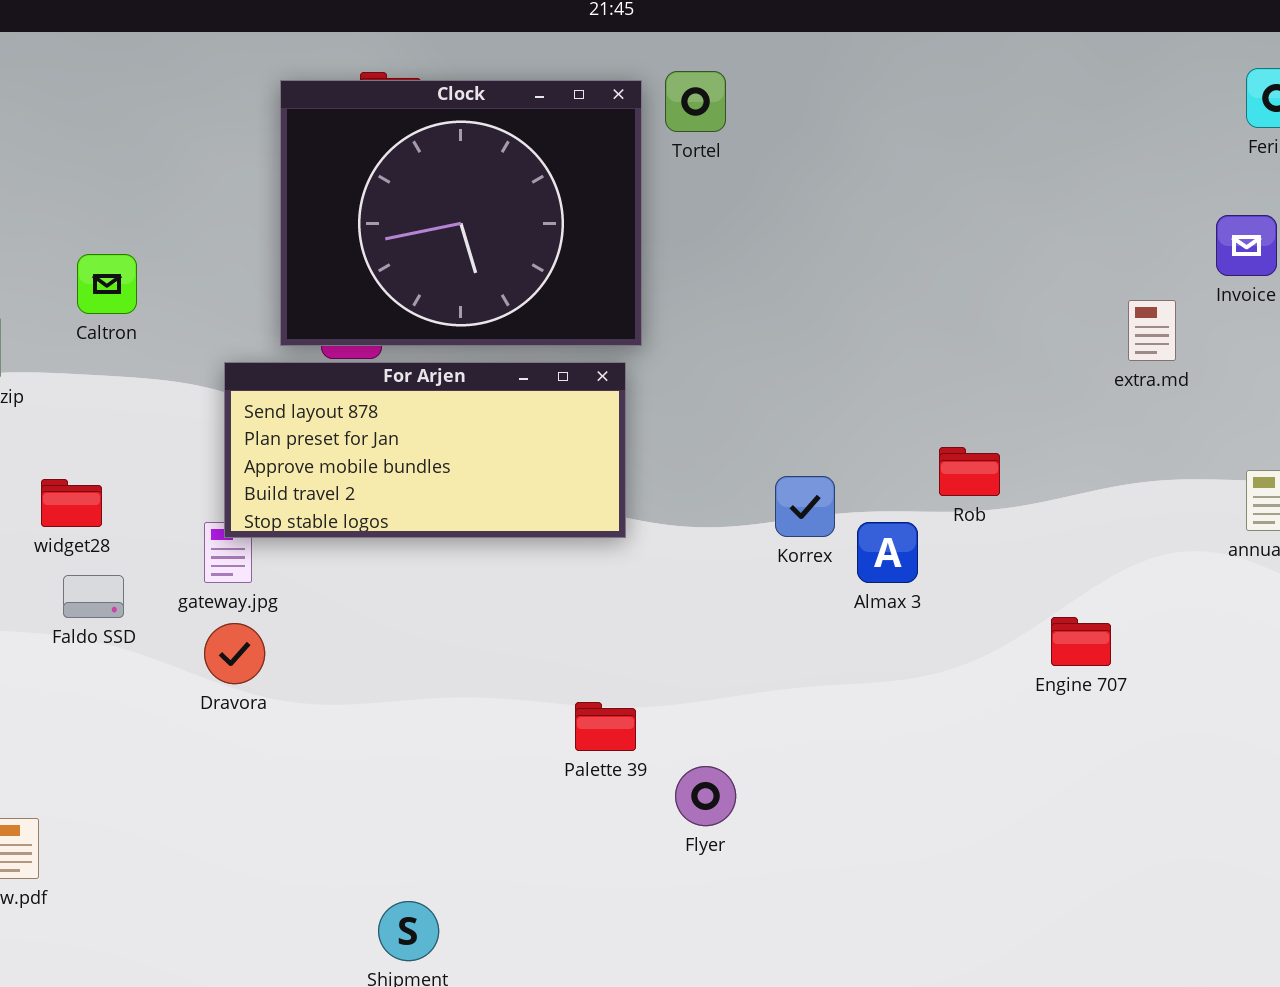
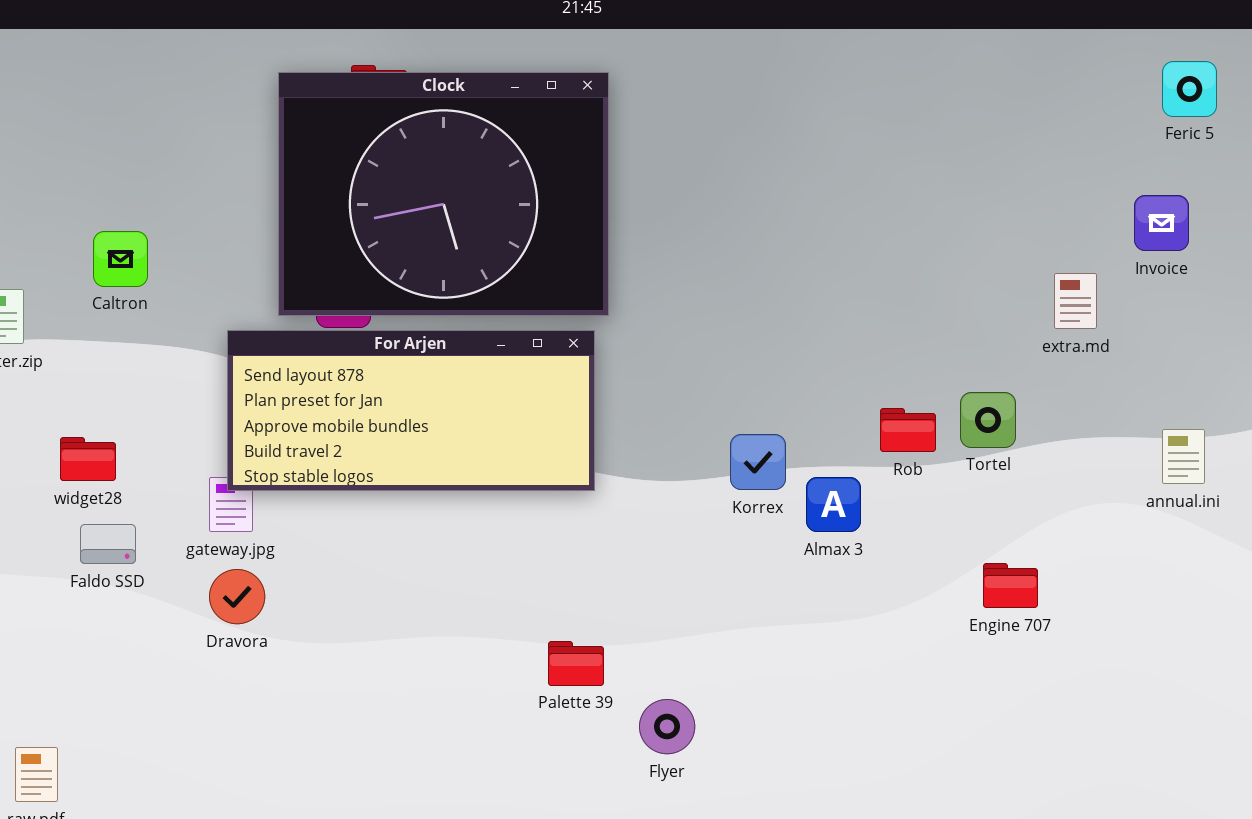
Tortel: [665,71,726,132] -> [960,392,1016,448], moved

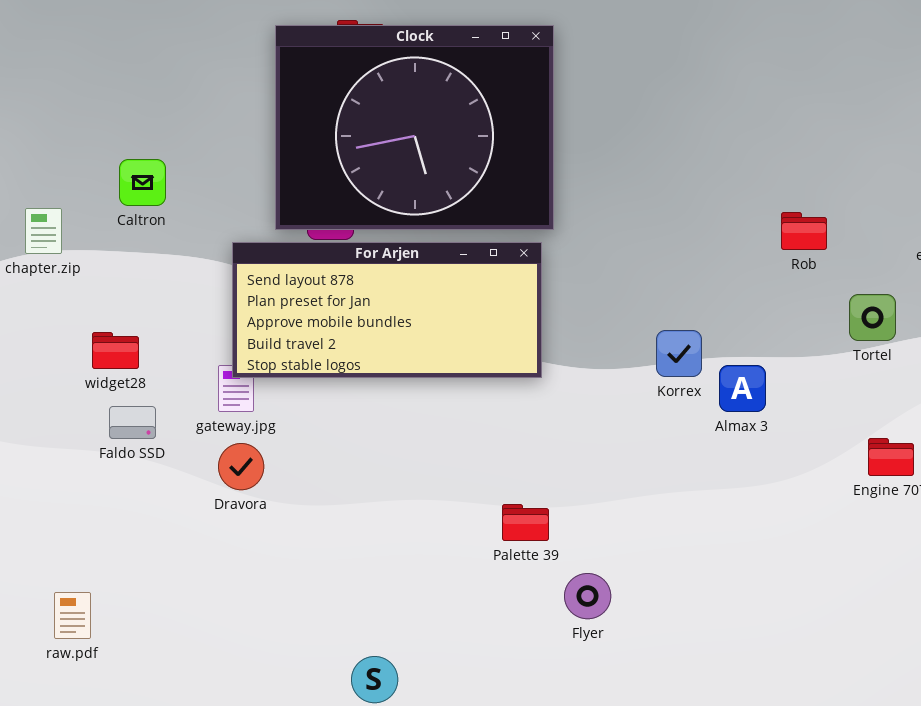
Rob: [880,408,936,452] -> [781,212,827,250], moved
Flyer: [639,699,695,754] -> [564,573,611,619], moved

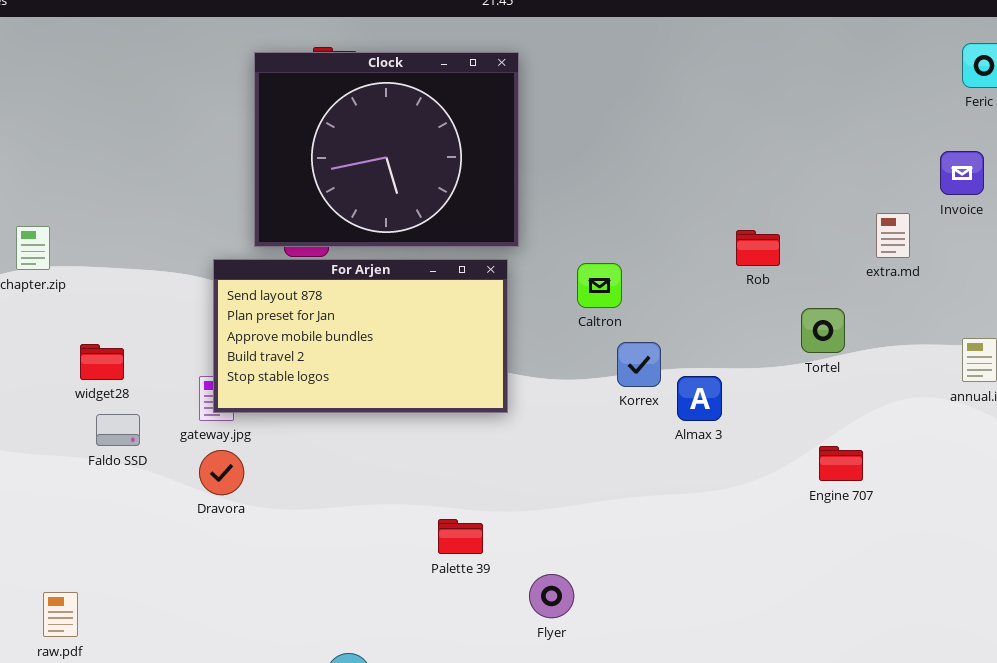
Caltron: [119,159,166,206] -> [577,263,622,308], moved
For Arjen: [232,242,542,378] -> [213,259,508,413], resized
Palette 39: [502,504,549,541] -> [438,519,483,554], moved

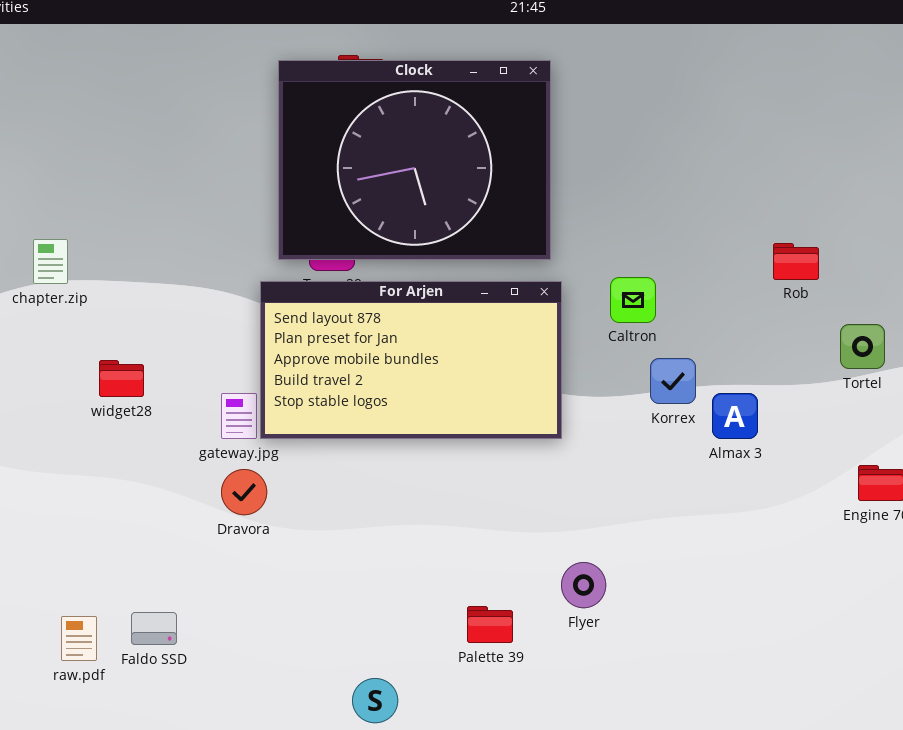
For Arjen: [213,259,508,413] -> [260,281,562,439], moved
Faldo SSD: [96,414,140,446] -> [131,612,177,645], moved
Palette 39: [438,519,483,554] -> [467,606,513,643], moved
Flyer: [529,574,574,618] -> [561,562,606,608], moved

